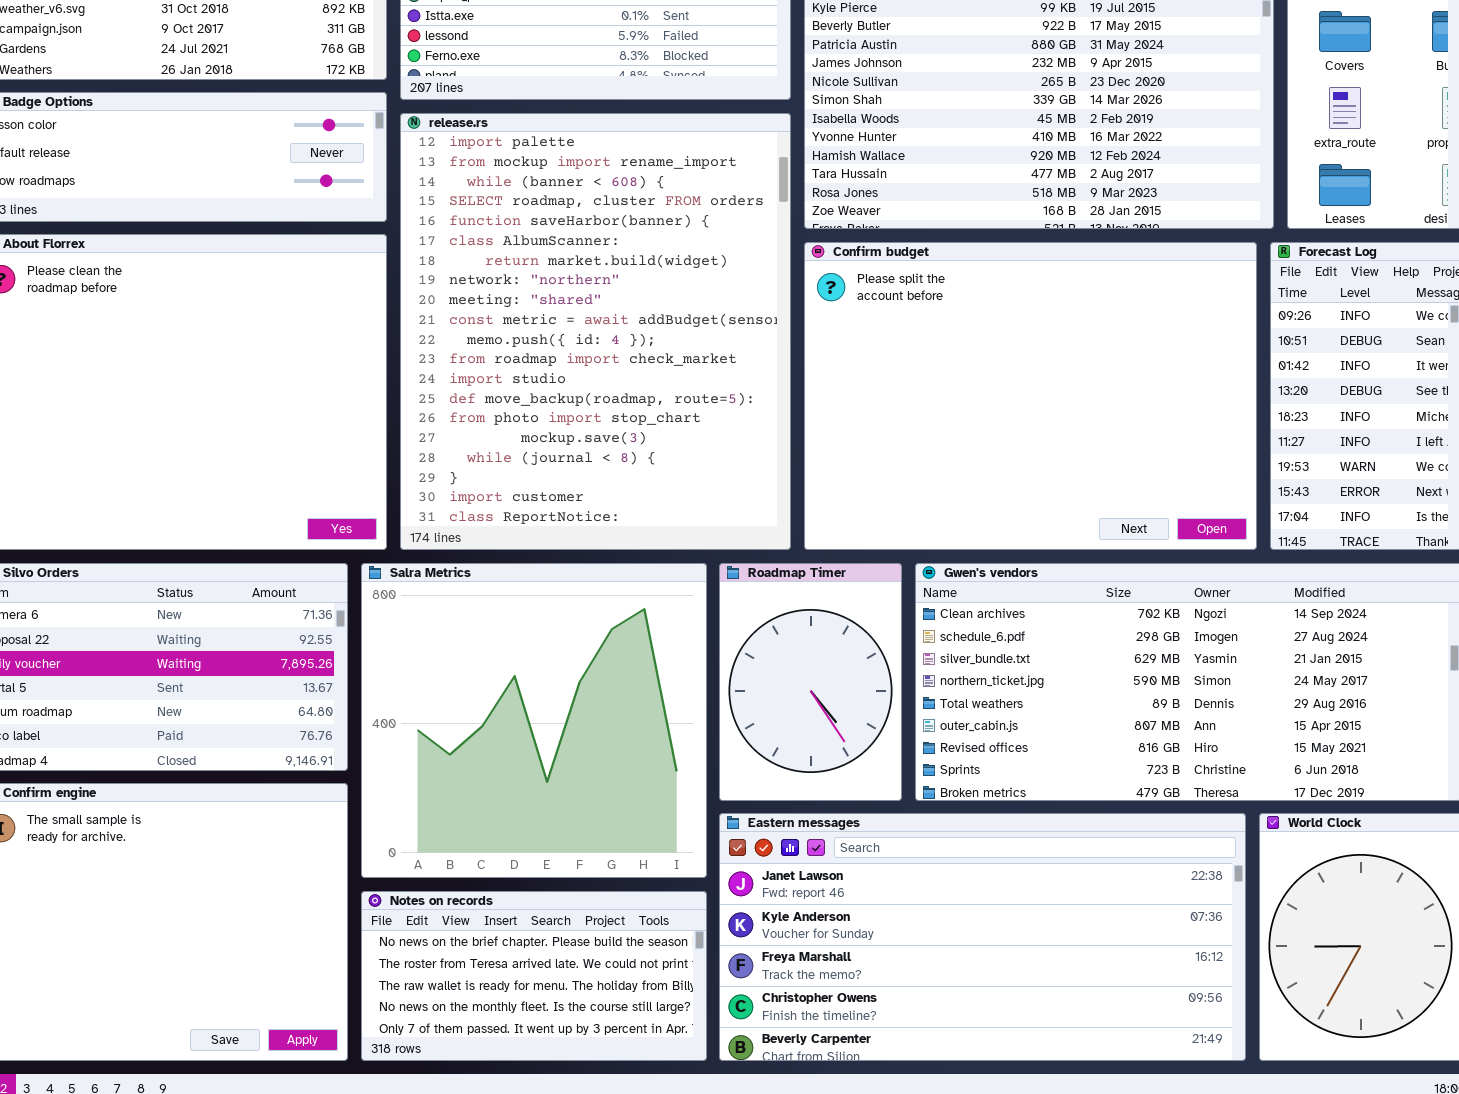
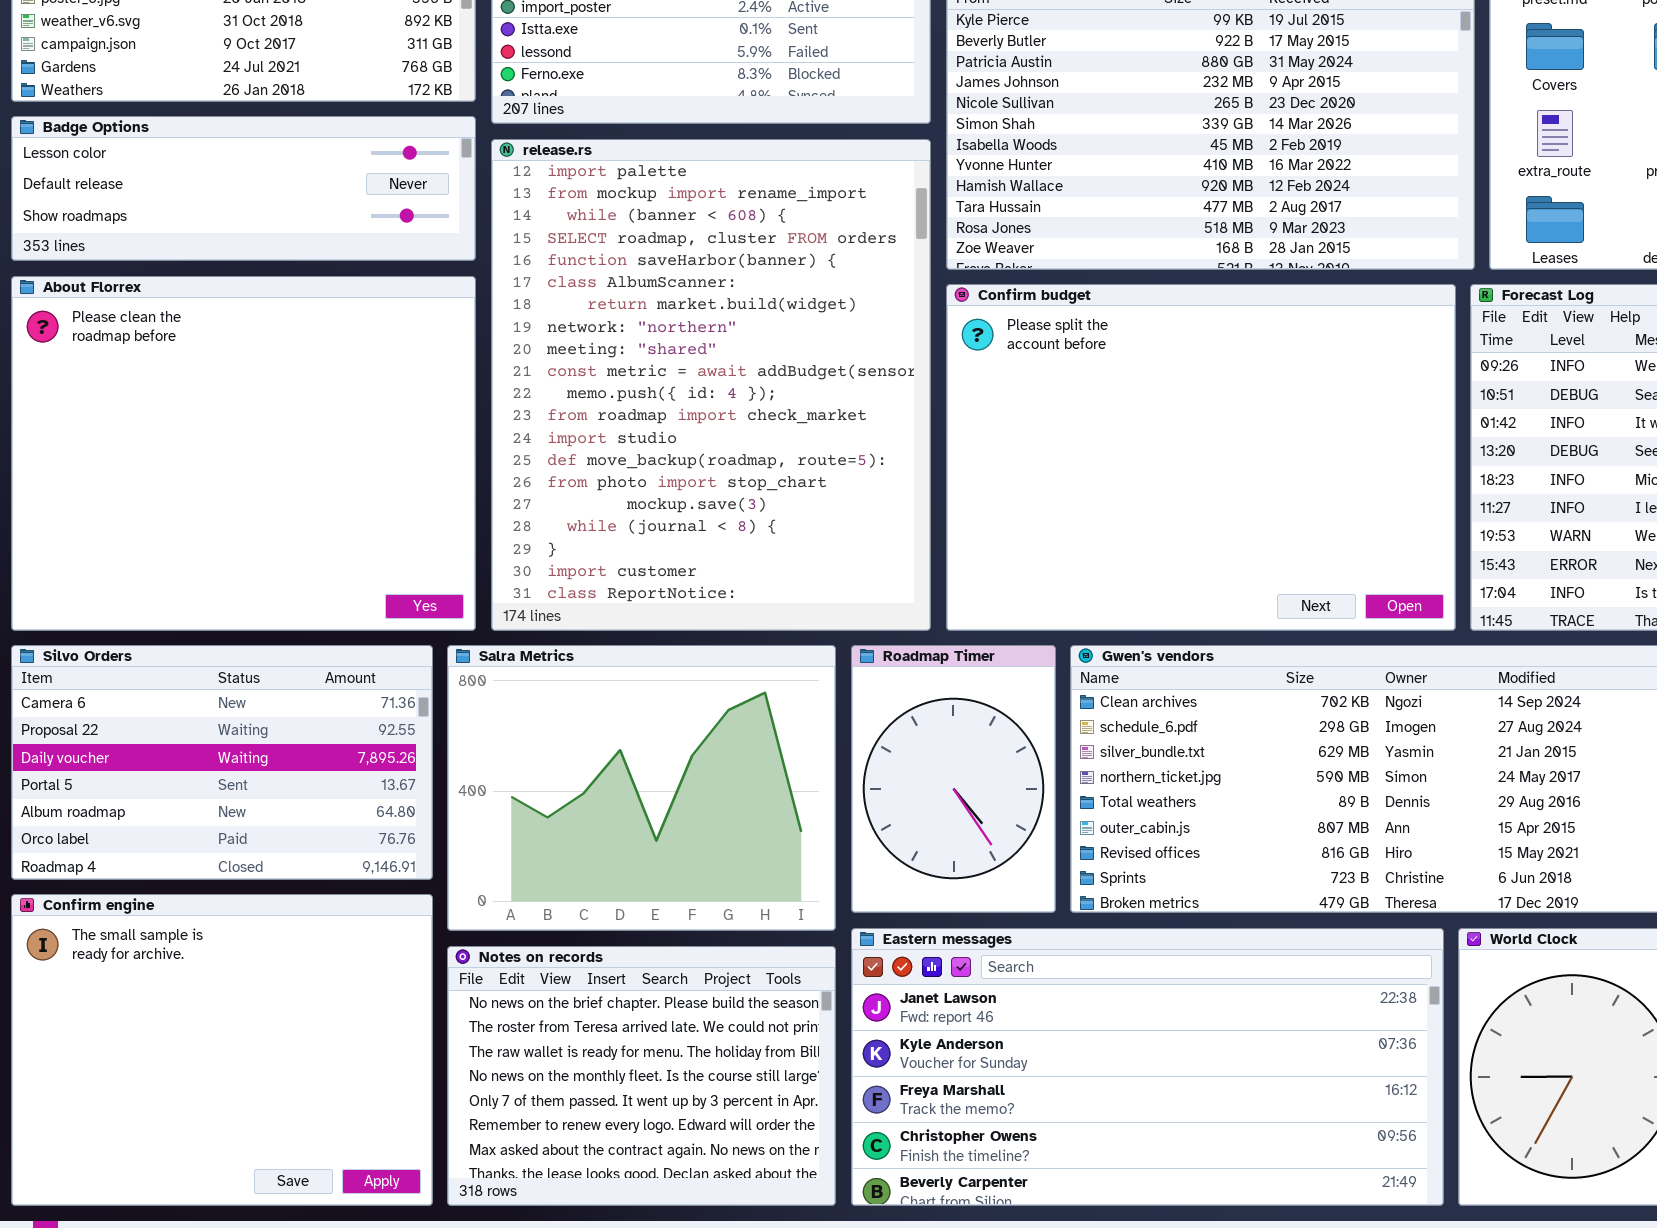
Salra Metrics: [361,563,707,878] -> [447,645,836,931], resized
Notes on records: [361,891,707,1061] -> [447,946,836,1206], resized

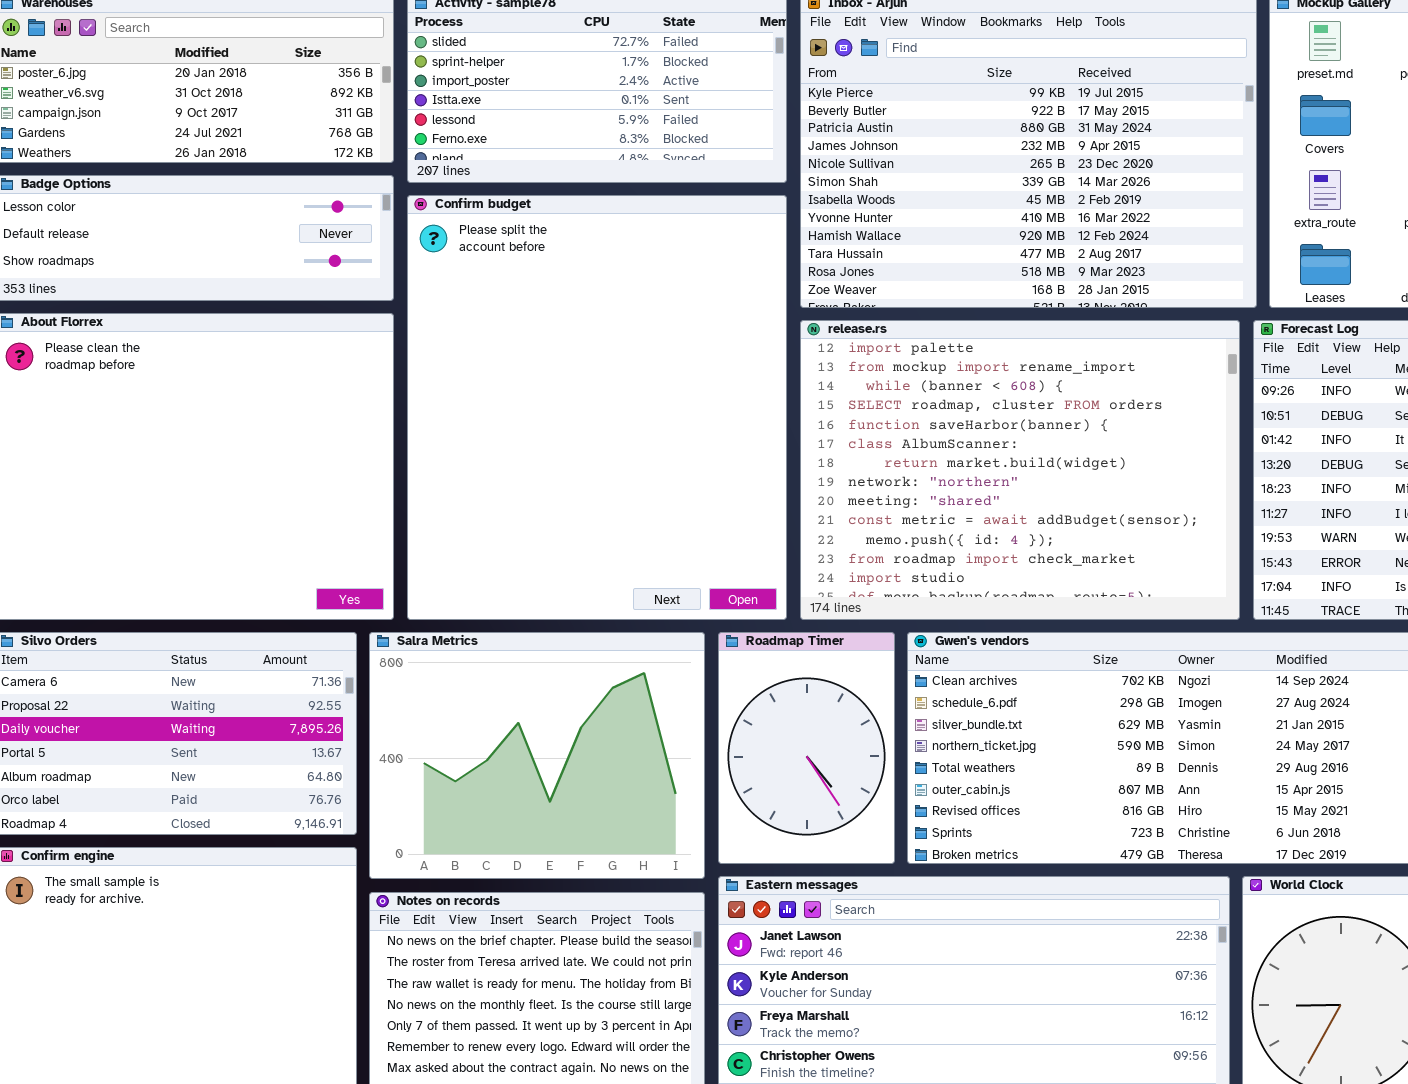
release.rs: [491,139,931,631] -> [800,320,1240,620], moved, resized
Confirm budget: [946,284,1456,631] -> [407,195,787,620], moved, resized

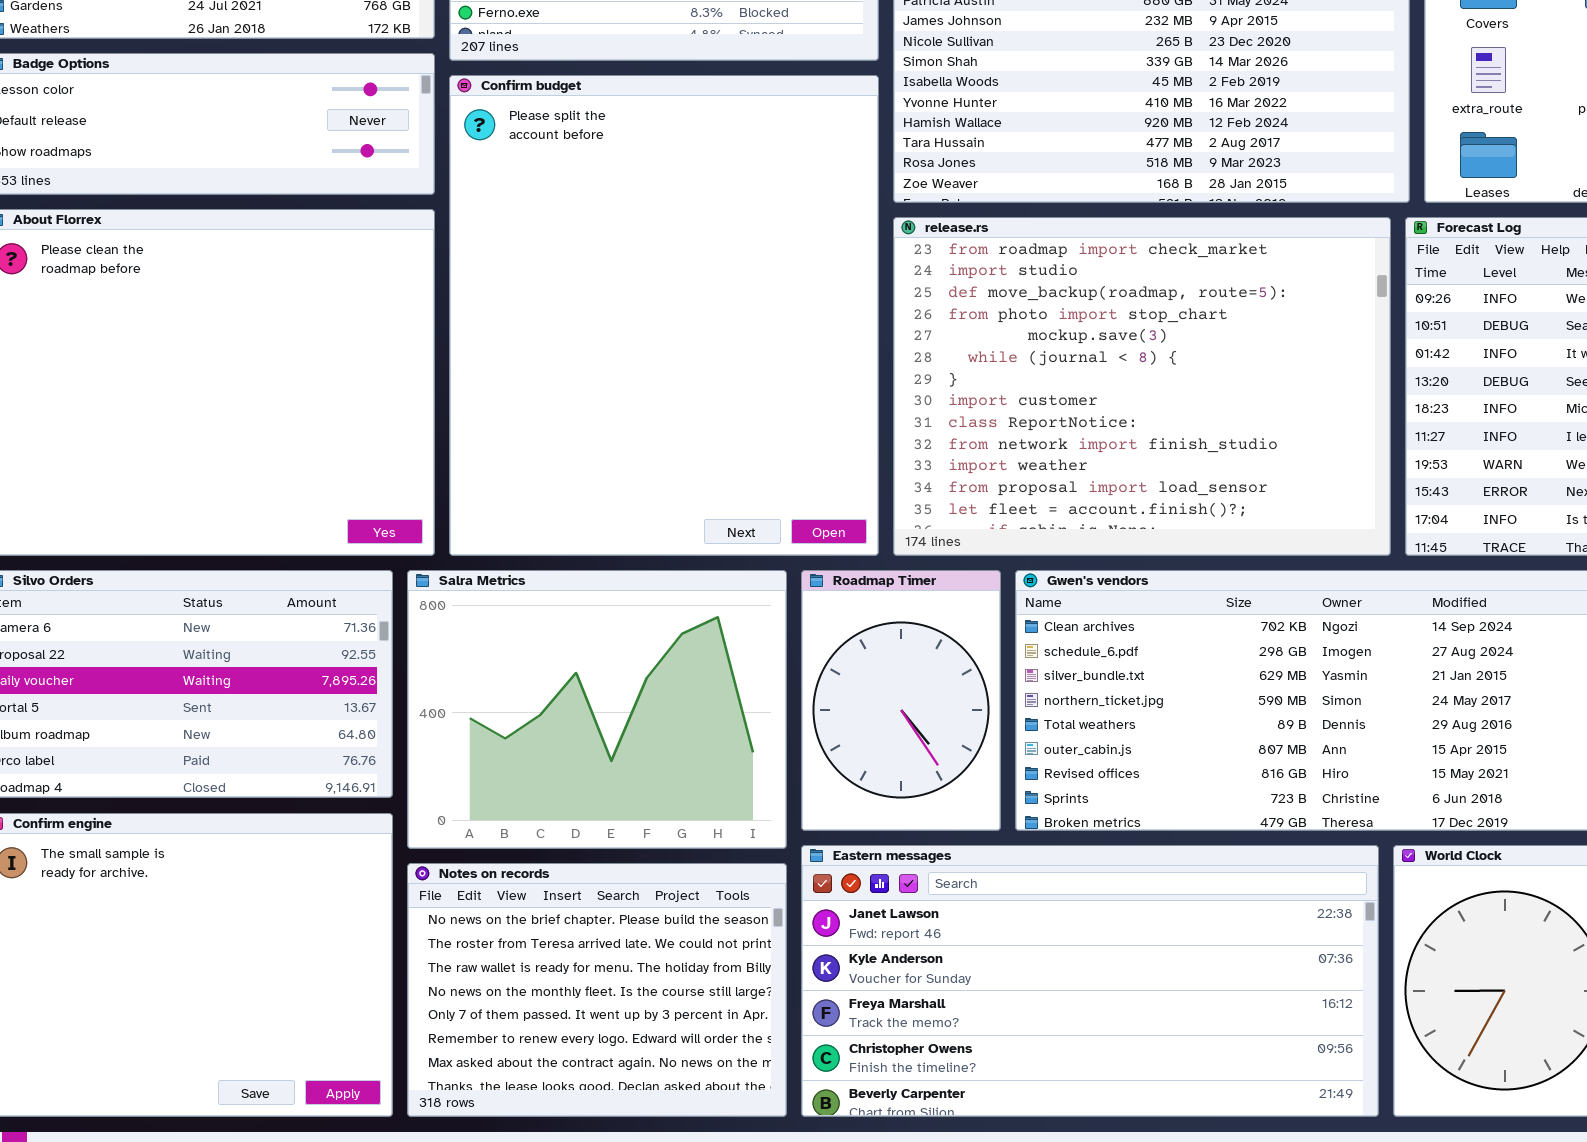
release.rs: [800,320,1240,620] -> [893,217,1391,556], scrolled down 11 rows

